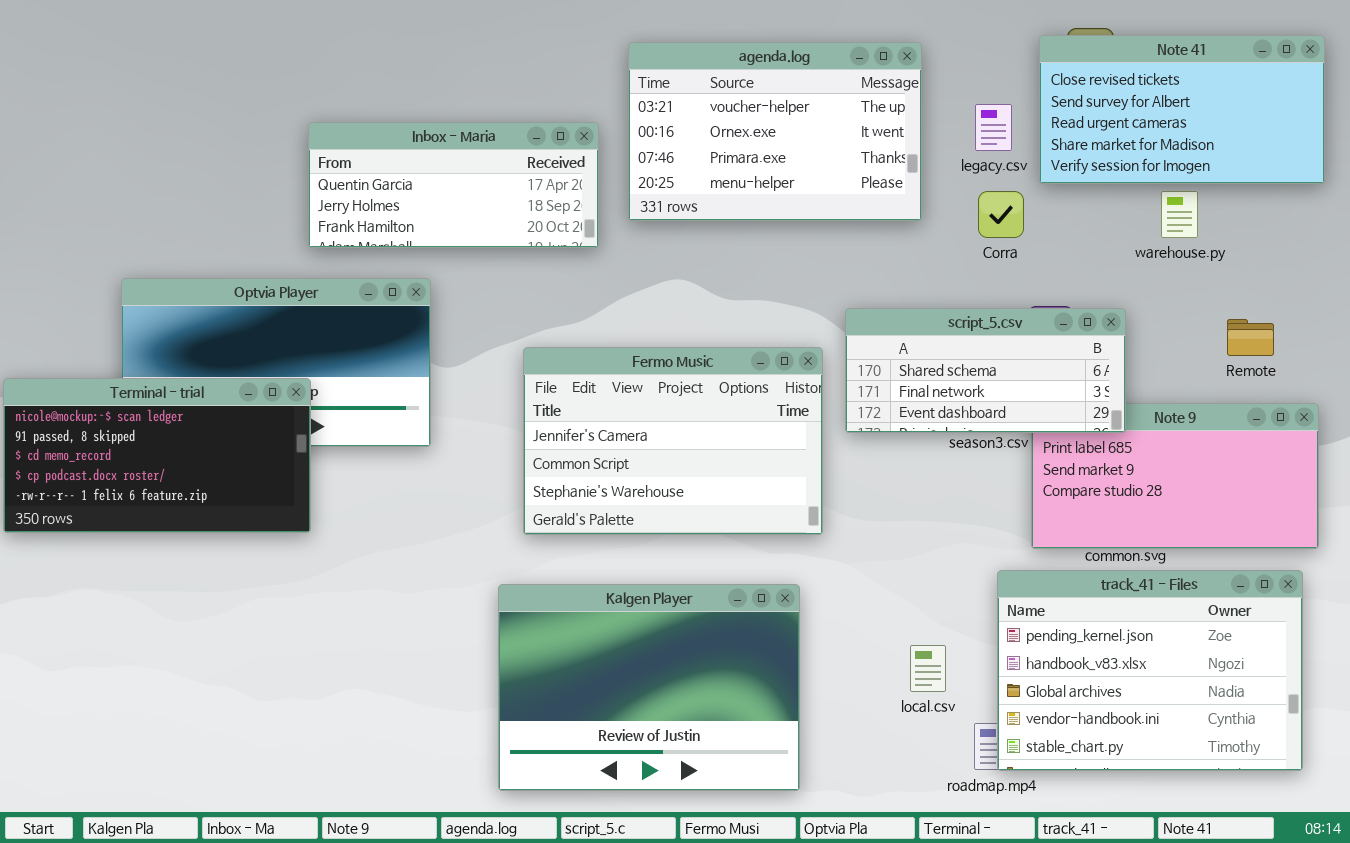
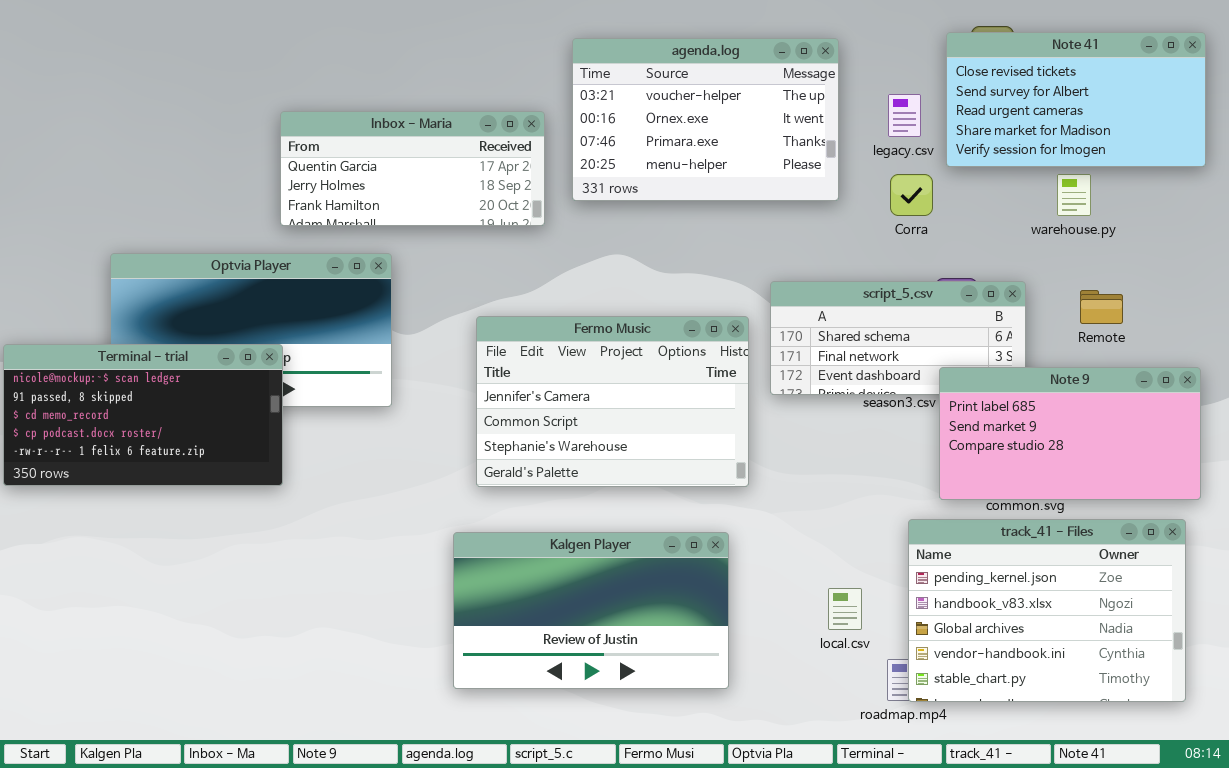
Remote: [1227,319,1274,356] -> [1080,290,1123,324], moved
Note 9: [1031,403,1319,549] -> [939,367,1201,500], raised
Kalgen Player: [498,584,800,791] -> [453,532,729,689], resized

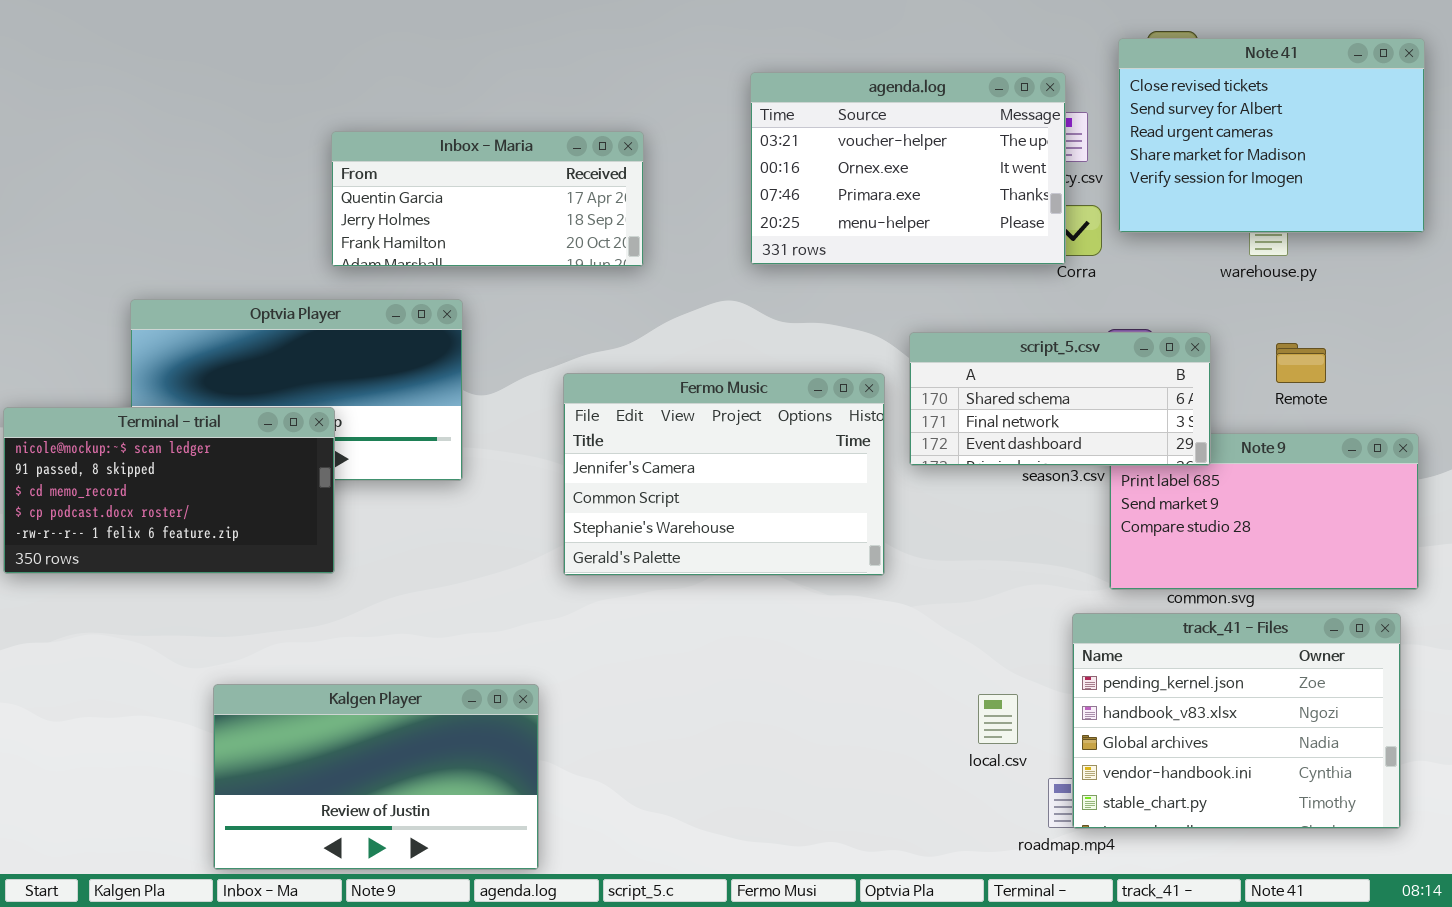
Note 41: [946,32,1206,167] -> [1118,38,1425,233], resized
agenda.log: [572,38,839,201] -> [750,72,1066,265], moved
script_5.csv: [770,281,1026,395] -> [909,332,1211,466], raised
Kalgen Player: [453,532,729,689] -> [213,684,539,870], moved

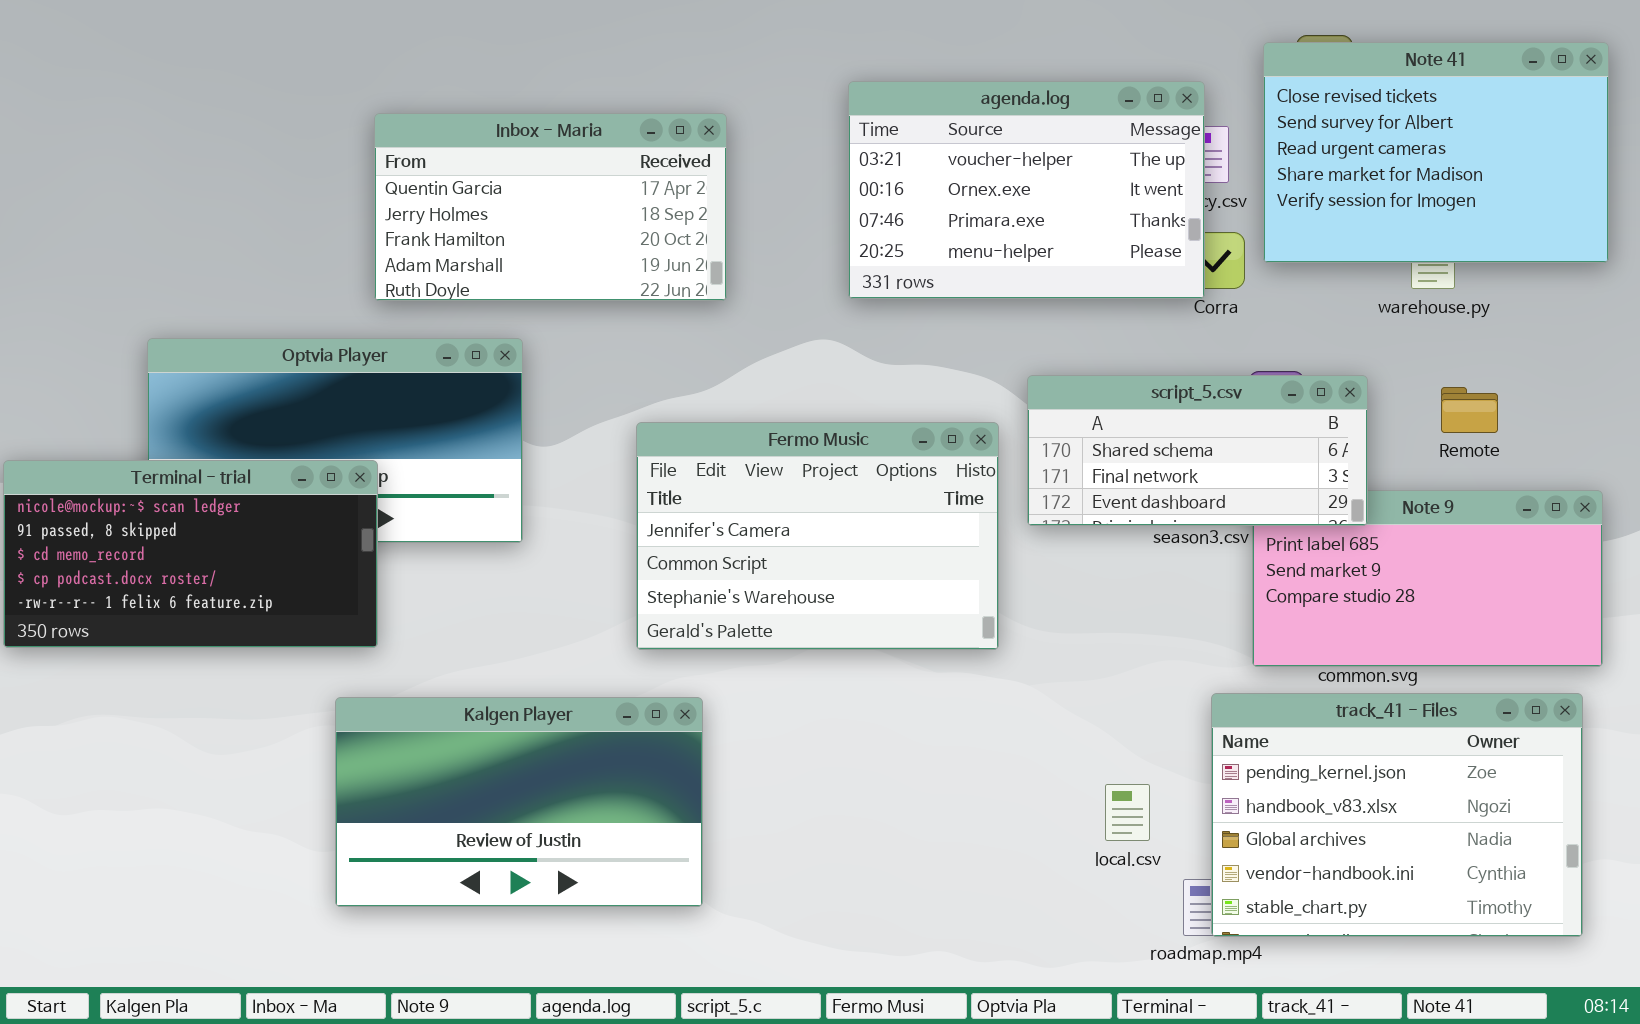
Inbox - Maria: [331,131,644,267] -> [374,113,727,301], resized
Kalgen Player: [213,684,539,870] -> [335,697,703,907], moved

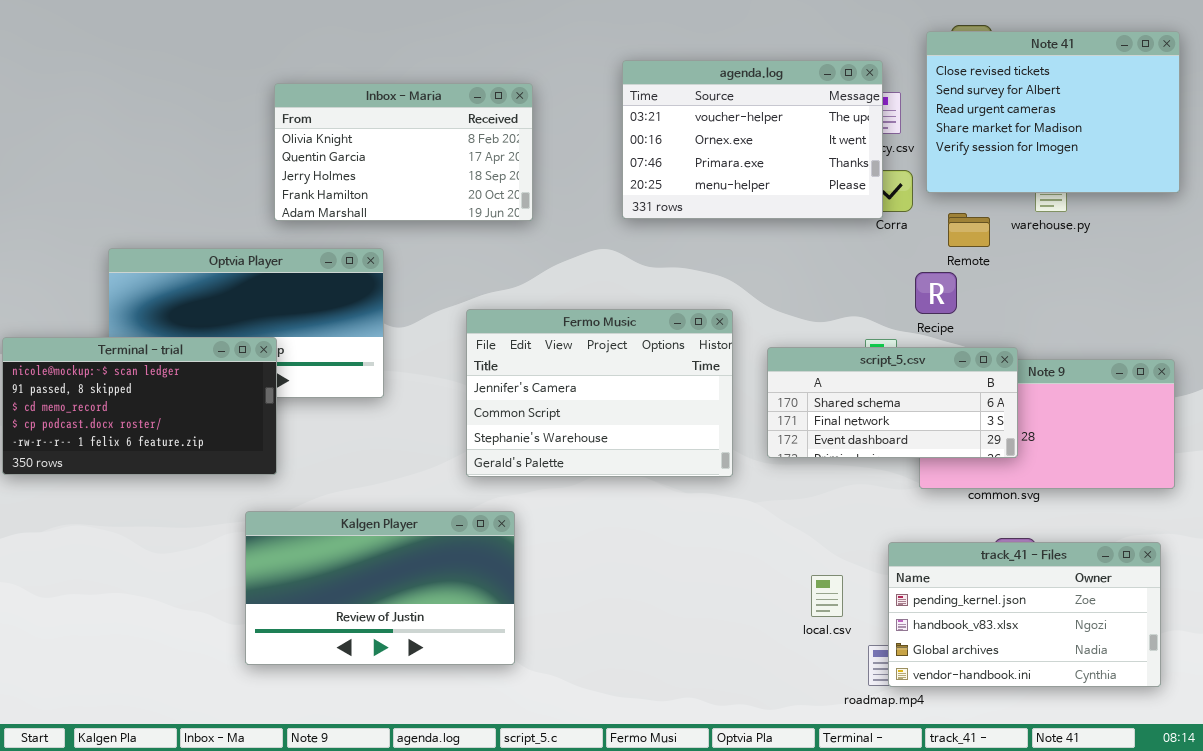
Inbox - Maria: [374,113,727,301] -> [274,83,533,221], scrolled up 1 row
script_5.csv: [1027,375,1368,526] -> [767,347,1018,458], moved
Remote: [1441,387,1498,433] -> [948,213,990,247], moved
track_41 - Files: [1211,693,1583,937] -> [888,542,1161,687], resized

